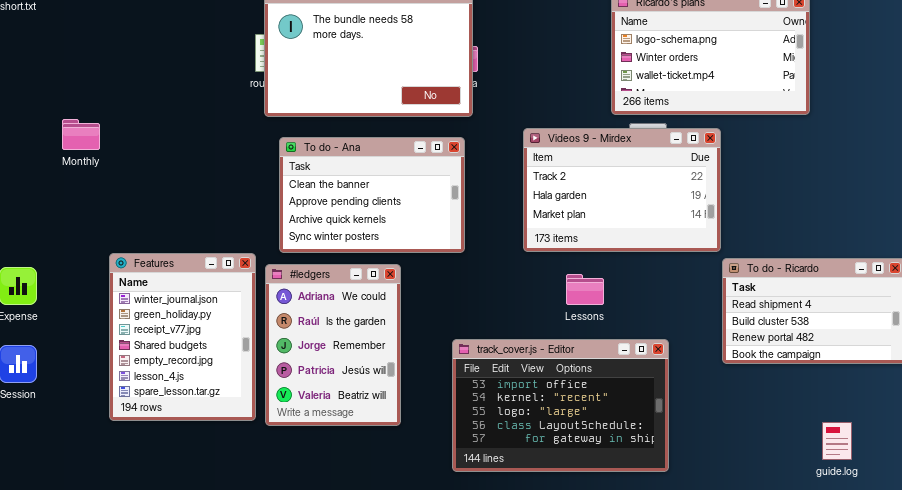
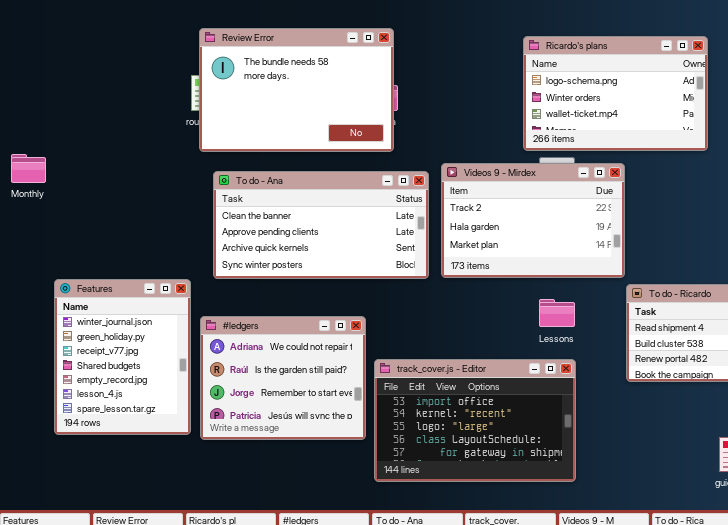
To do - Ana: [279,137,465,253] -> [213,171,429,279], resized
#ledgers: [265,264,401,426] -> [200,316,366,440], resized
Lessons: [566,274,604,305] -> [539,299,575,327], moved

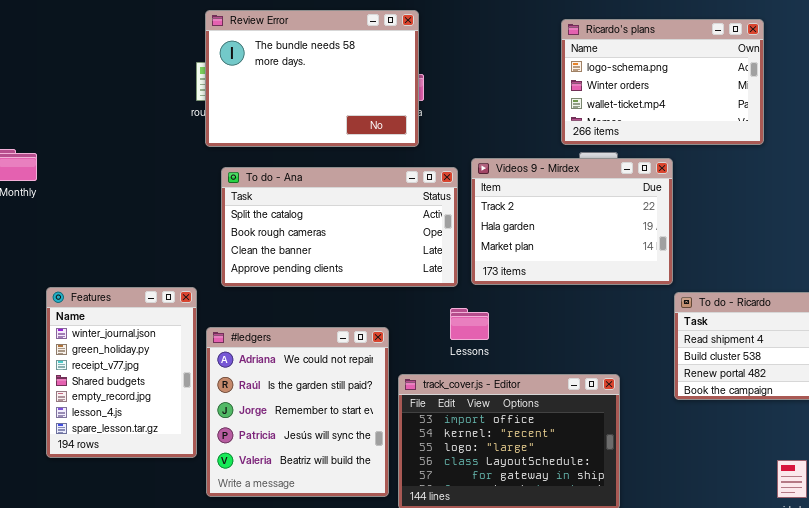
To do - Ana: [213,171,429,279] -> [221,167,458,287], scrolled up 2 rows
Lessons: [539,299,575,327] -> [450,308,489,340], moved
#ledgers: [200,316,366,440] -> [206,327,389,497], resized

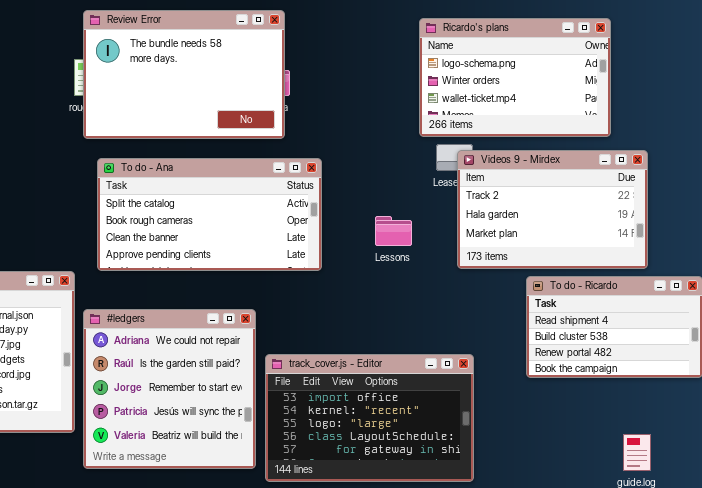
Videos 9 - Mirdex: [471,158,673,285] -> [457,150,648,269], moved
Lessons: [450,308,489,340] -> [375,216,412,246], moved

